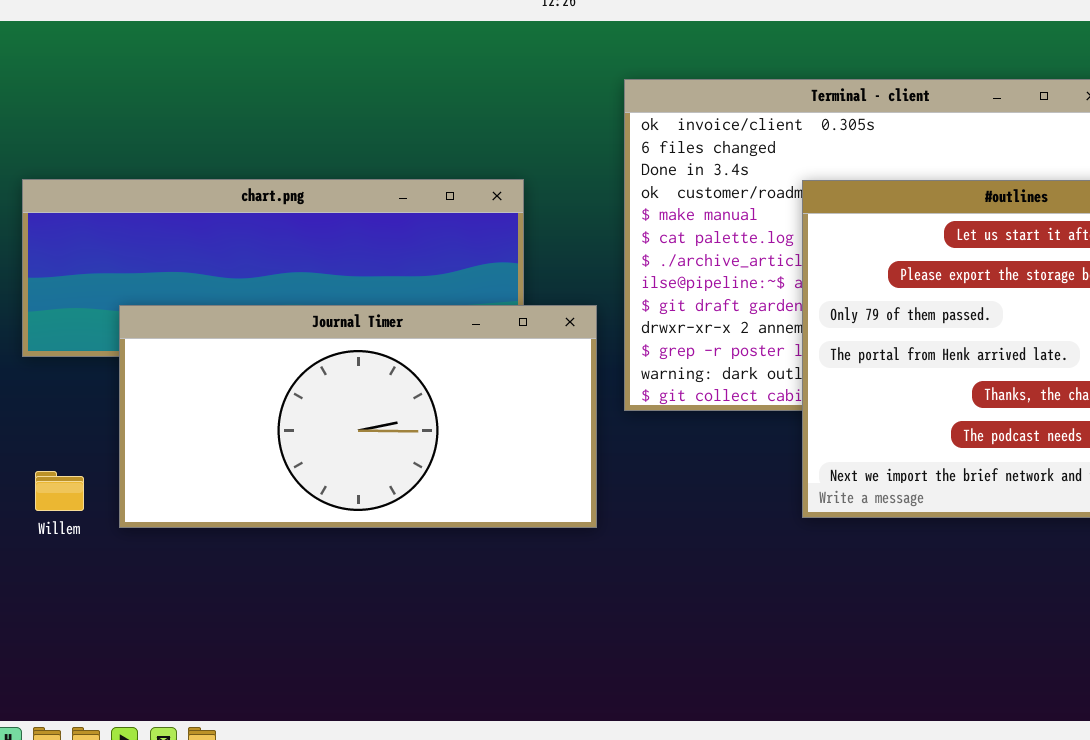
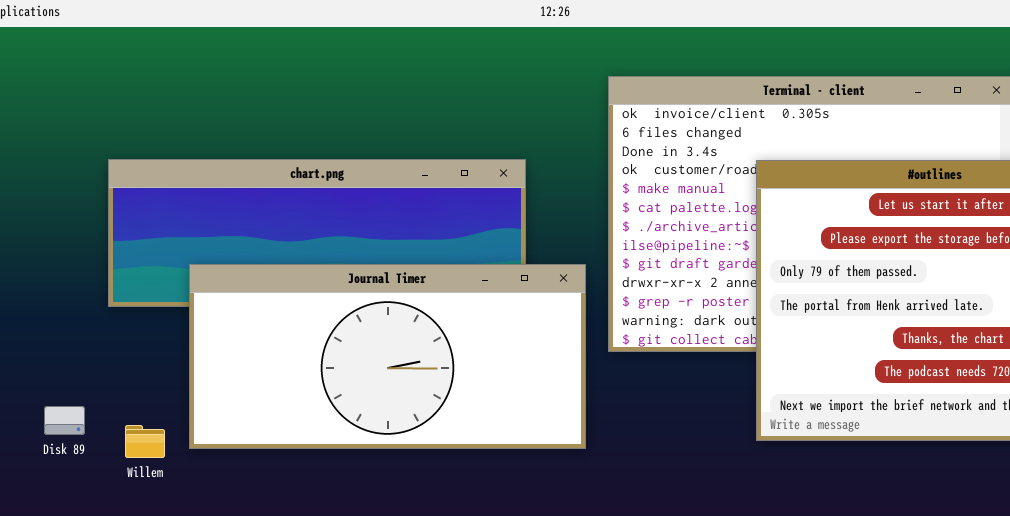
Willem: [35,471,84,511] -> [125,425,165,458], moved

